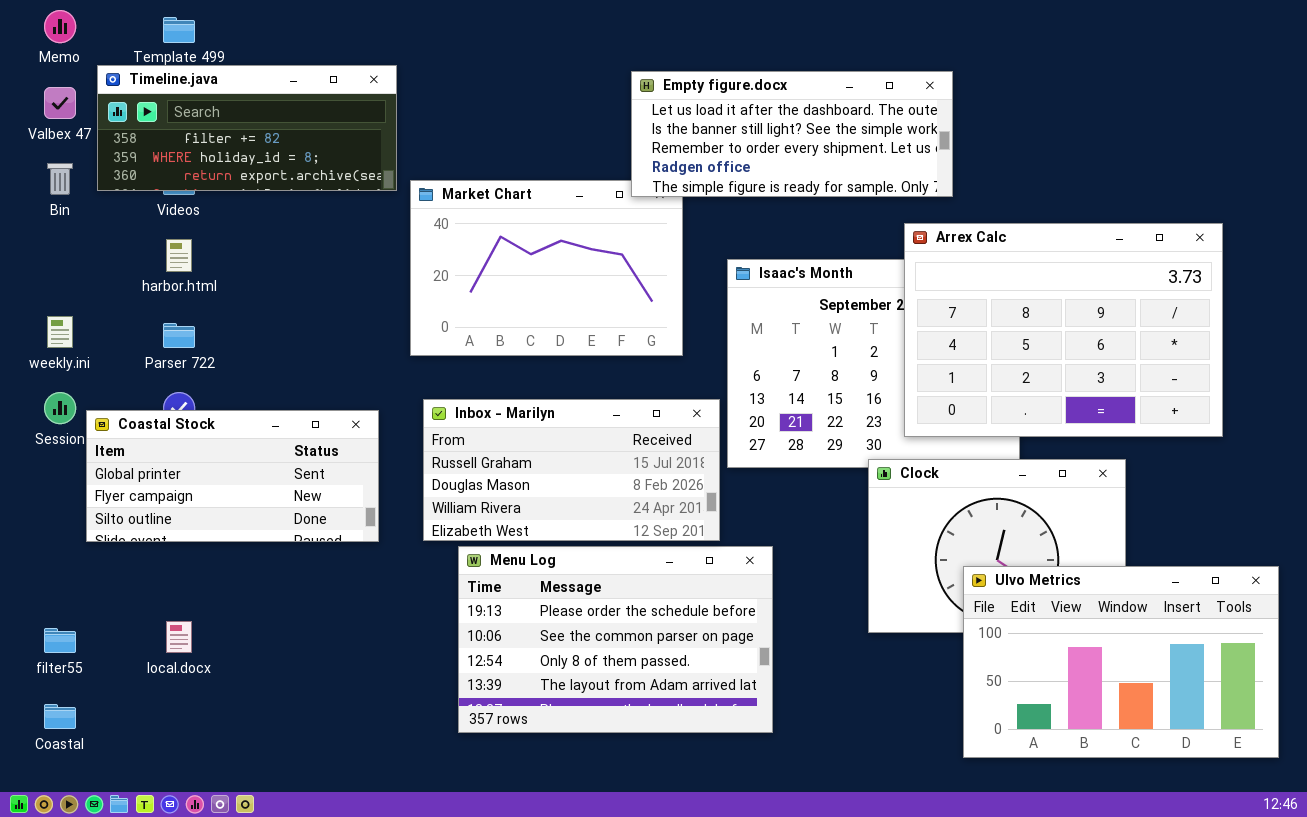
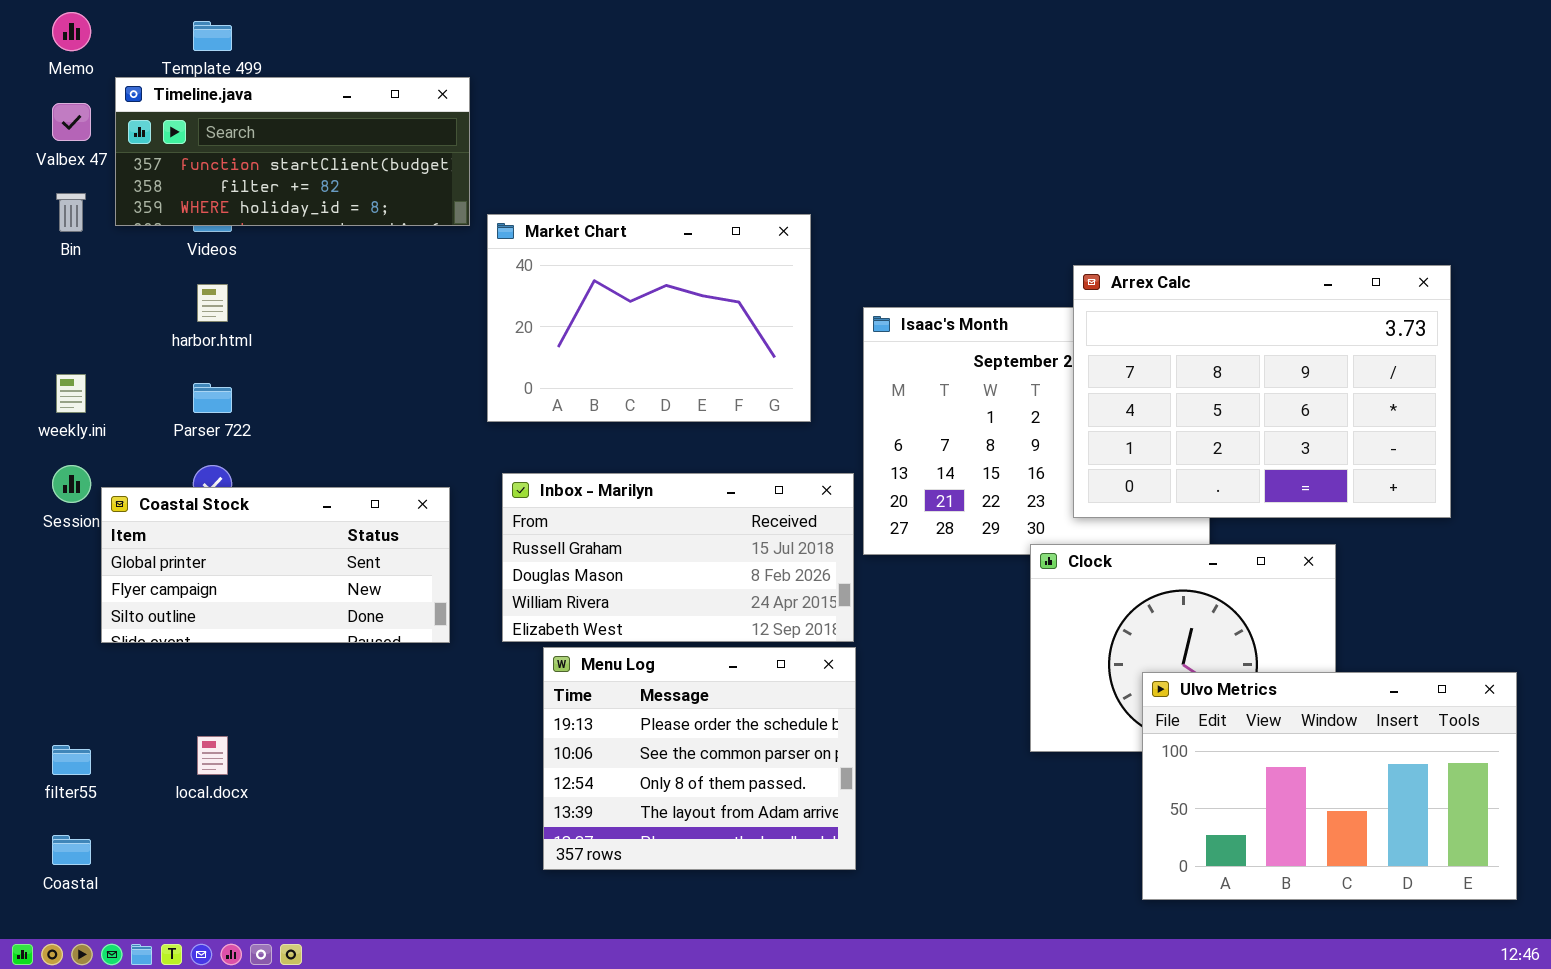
Timeline.java: [97,65,397,191] -> [115,77,470,226], scrolled up 1 row
Empty figure.docx: [631,71,953,197] -> none, closed
Menu Log: [458,546,773,733] -> [543,647,856,870], resized

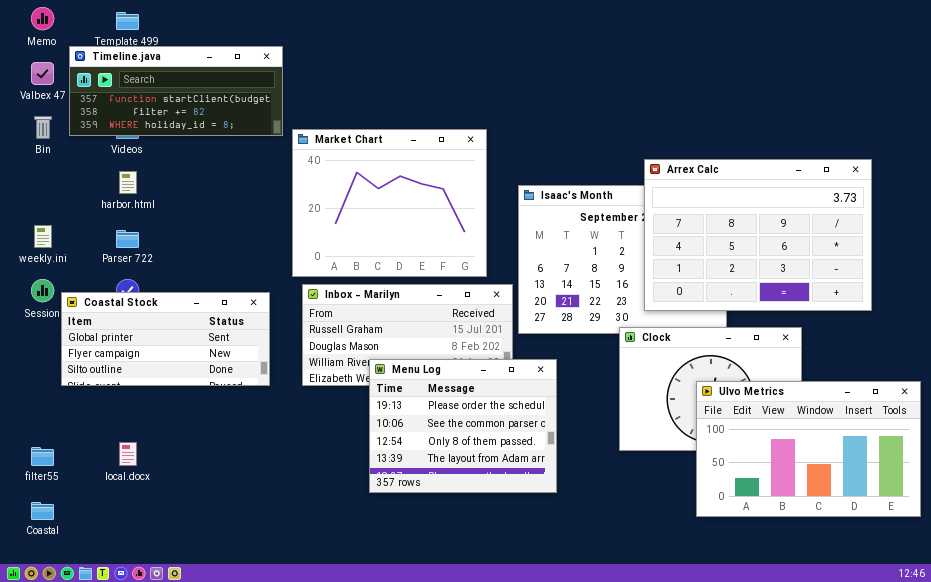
Market Chart: [487,214,811,422] -> [292,129,487,277], resized
Menu Log: [543,647,856,870] -> [369,359,557,493], moved
Ulvo Metrics: [1142,672,1517,900] -> [696,381,921,517], moved

